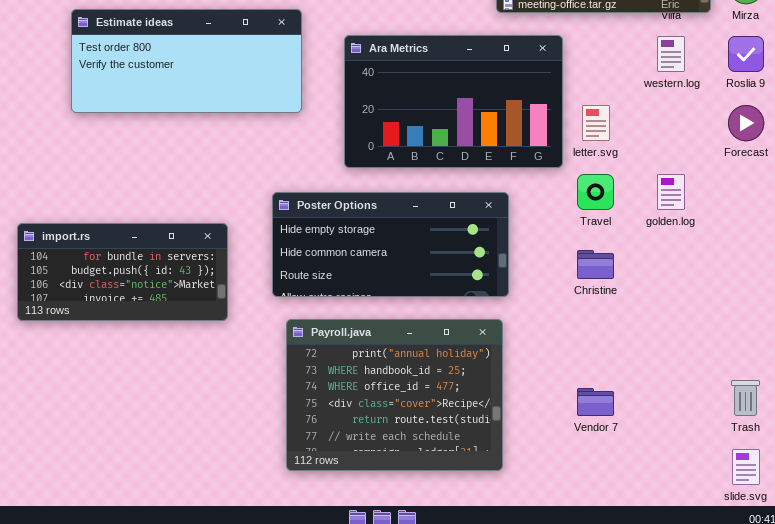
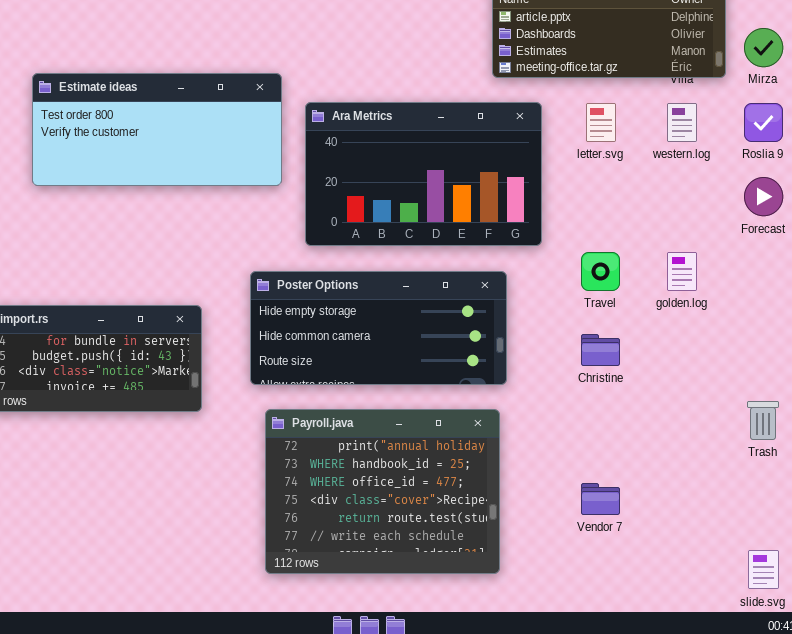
Ara Metrics: [344,35,563,168] -> [305,102,542,246], moved
letter.svg: [582,105,610,141] -> [586,103,616,142], moved
Trash: [731,380,760,416] -> [747,401,779,440], moved

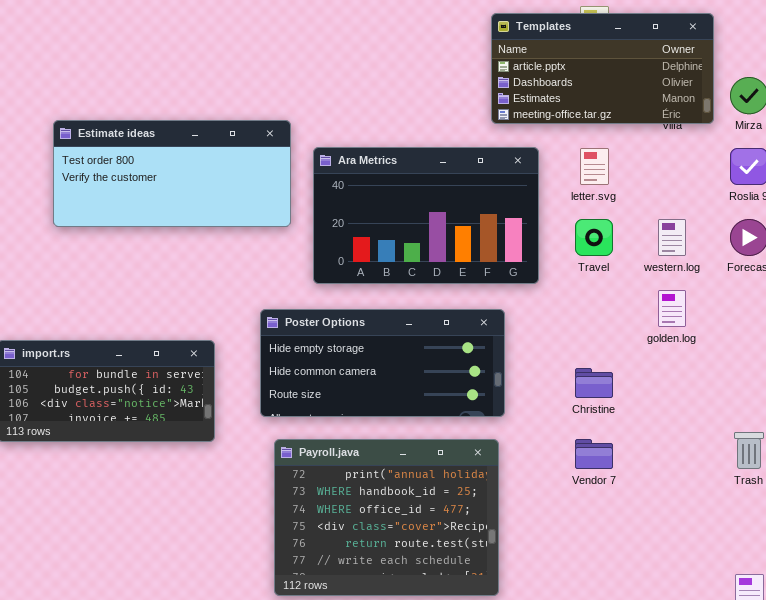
western.log: [667,103,697,142] -> [658,219,686,256], moved
Travel: [581,252,620,291] -> [575,219,613,256], moved
Vendor 7: [581,483,620,515] -> [575,439,613,469], moved

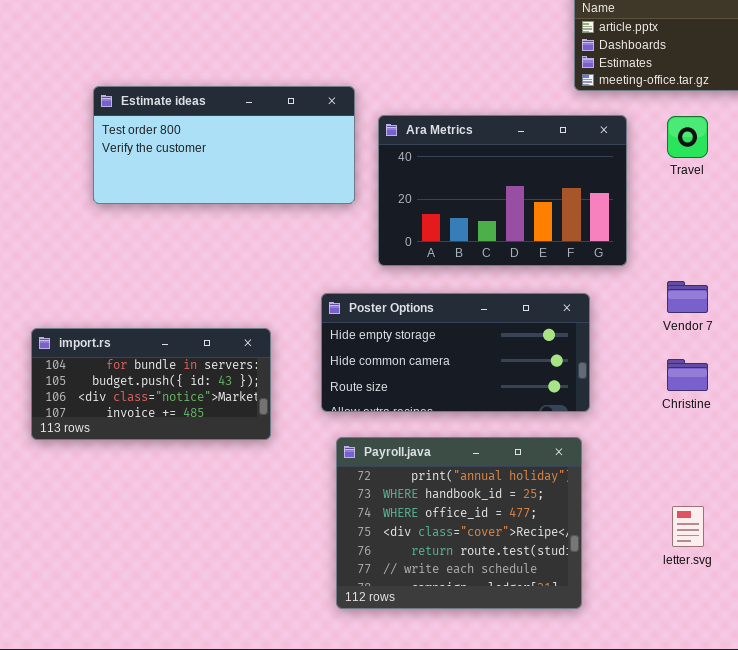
letter.svg: [580,148,609,185] -> [672,506,704,547], moved
Travel: [575,219,613,256] -> [667,116,708,158], moved
Vendor 7: [575,439,613,469] -> [667,281,708,313], moved

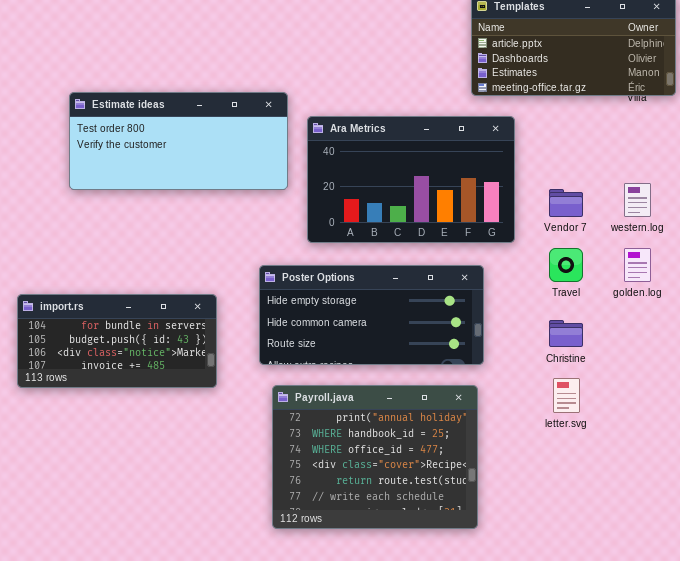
Travel: [667,116,708,158] -> [549,248,583,282], moved
Vendor 7: [667,281,708,313] -> [549,189,583,217], moved
letter.svg: [672,506,704,547] -> [553,378,580,413], moved

